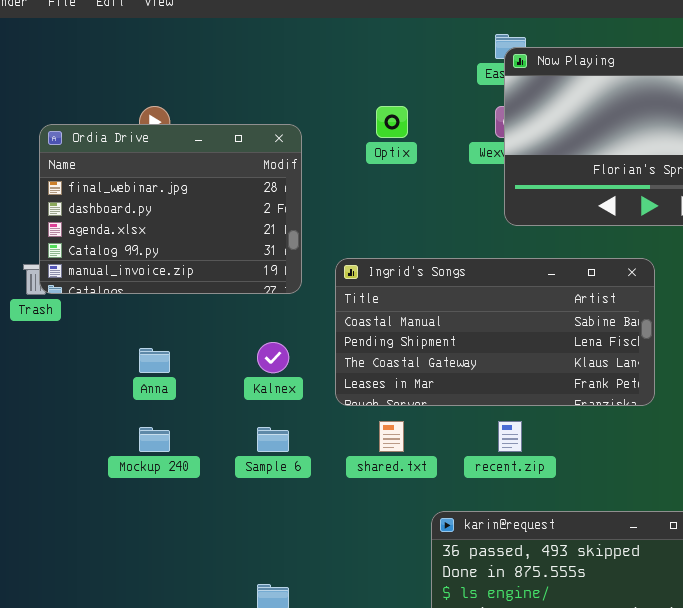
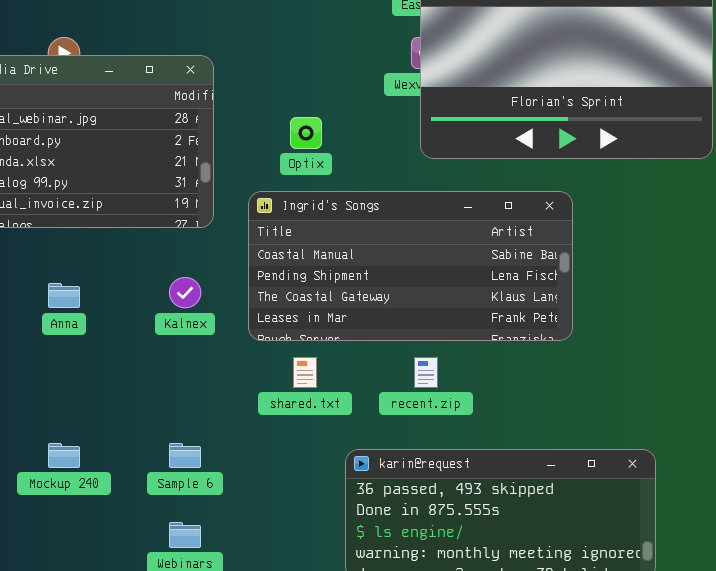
Optix: [376,106,408,138] -> [290,117,322,149], moved
Mockup 240: [139,427,170,452] -> [48,443,80,468], moved
Sample 6: [257,427,289,452] -> [169,443,201,468], moved

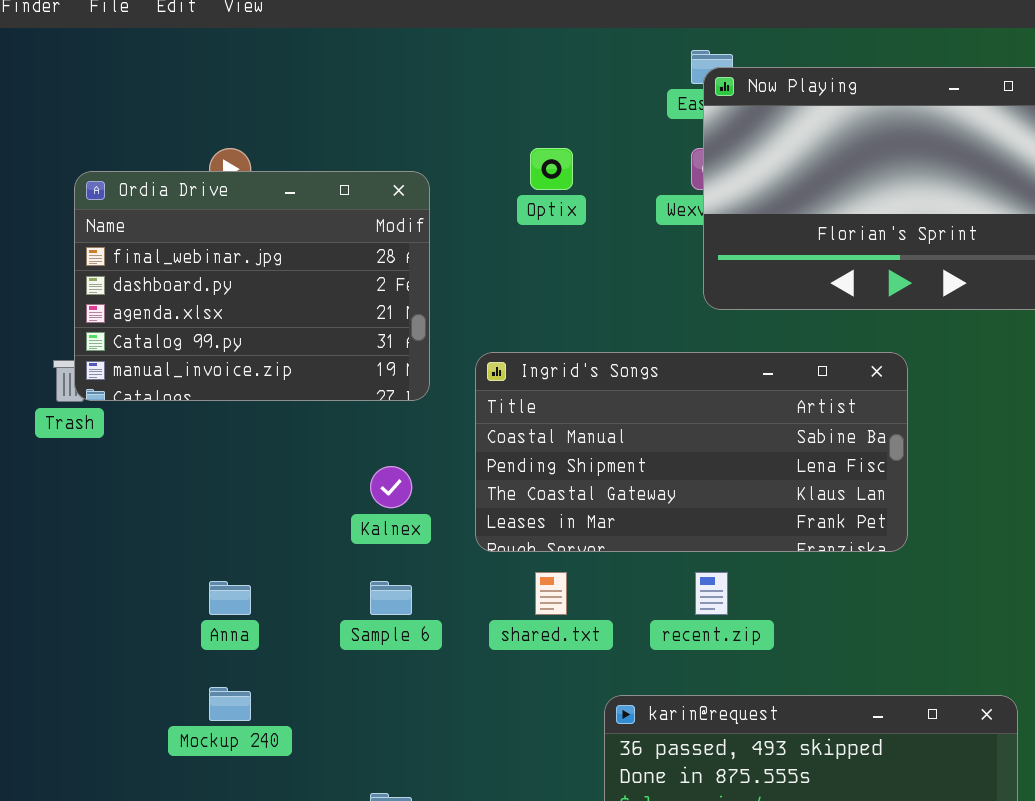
Optix: [290,117,322,149] -> [530,148,573,190], moved
Anna: [48,283,80,308] -> [209,581,251,615], moved
Sample 6: [169,443,201,468] -> [370,581,412,615], moved

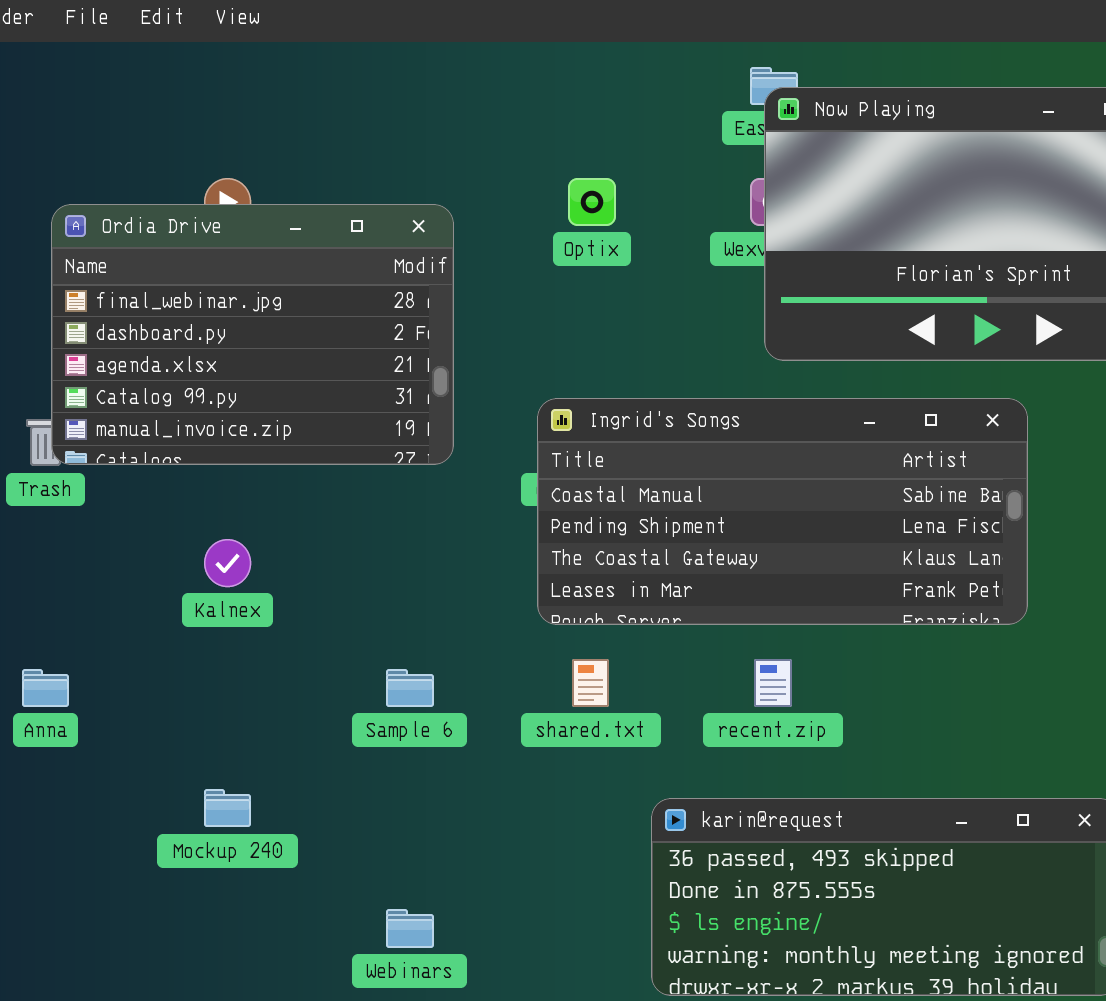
Ingrid's Songs: [475,352,908,552] -> [537,398,1028,625], moved
Kalnex: [370,466,412,508] -> [204,539,251,587], moved
Anna: [209,581,251,615] -> [22,669,69,707], moved

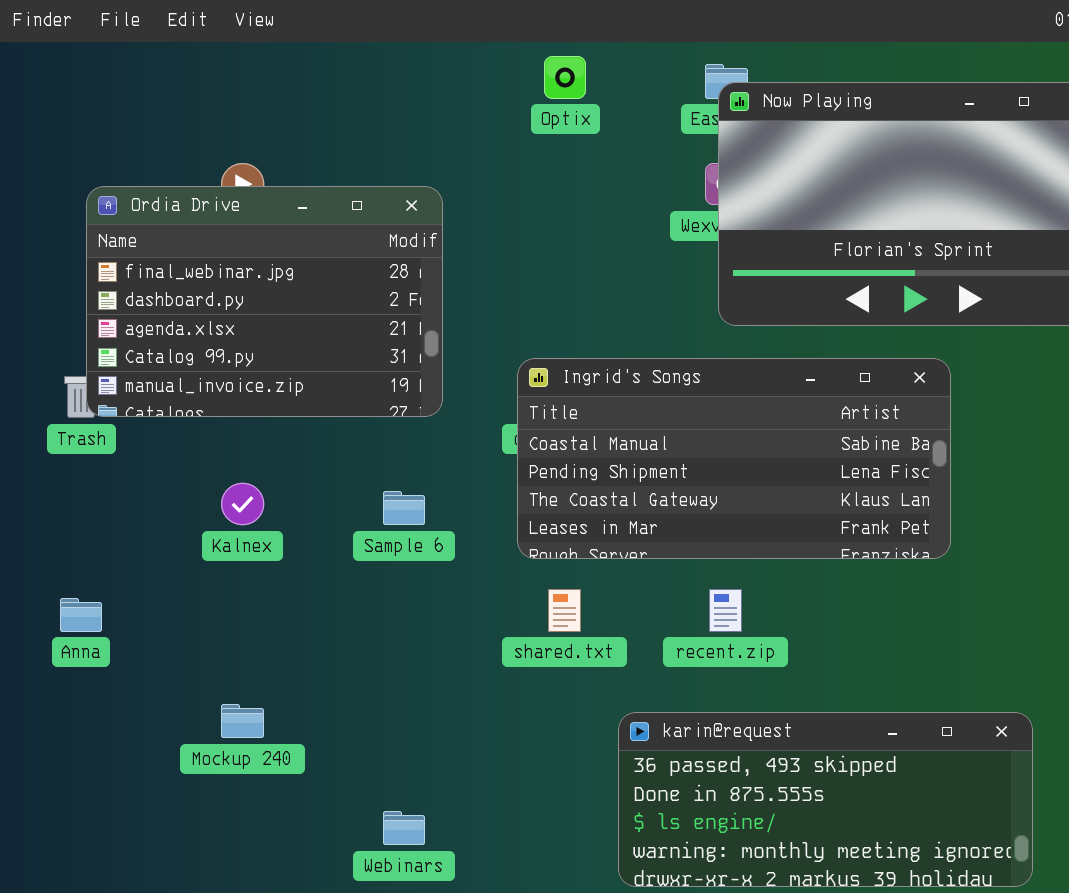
Optix: [568,178,616,226] -> [544,56,586,99], moved
Sample 6: [386,669,434,707] -> [383,491,425,525], moved

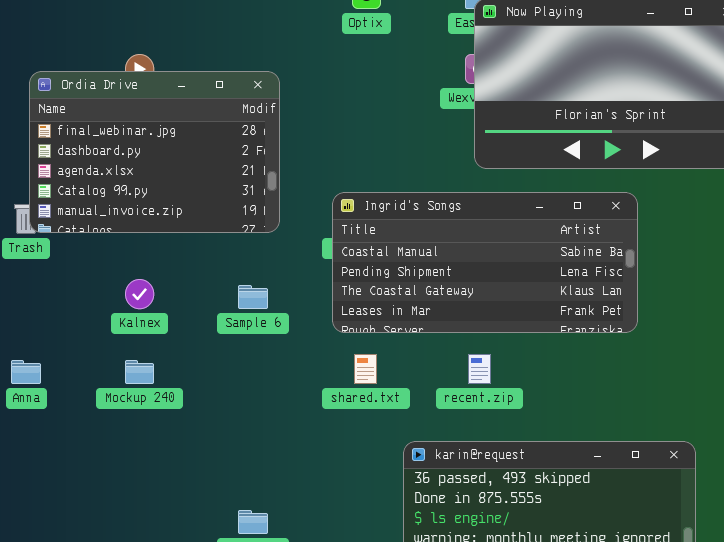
Mockup 240: [221,704,264,738] -> [125,360,154,384], moved

